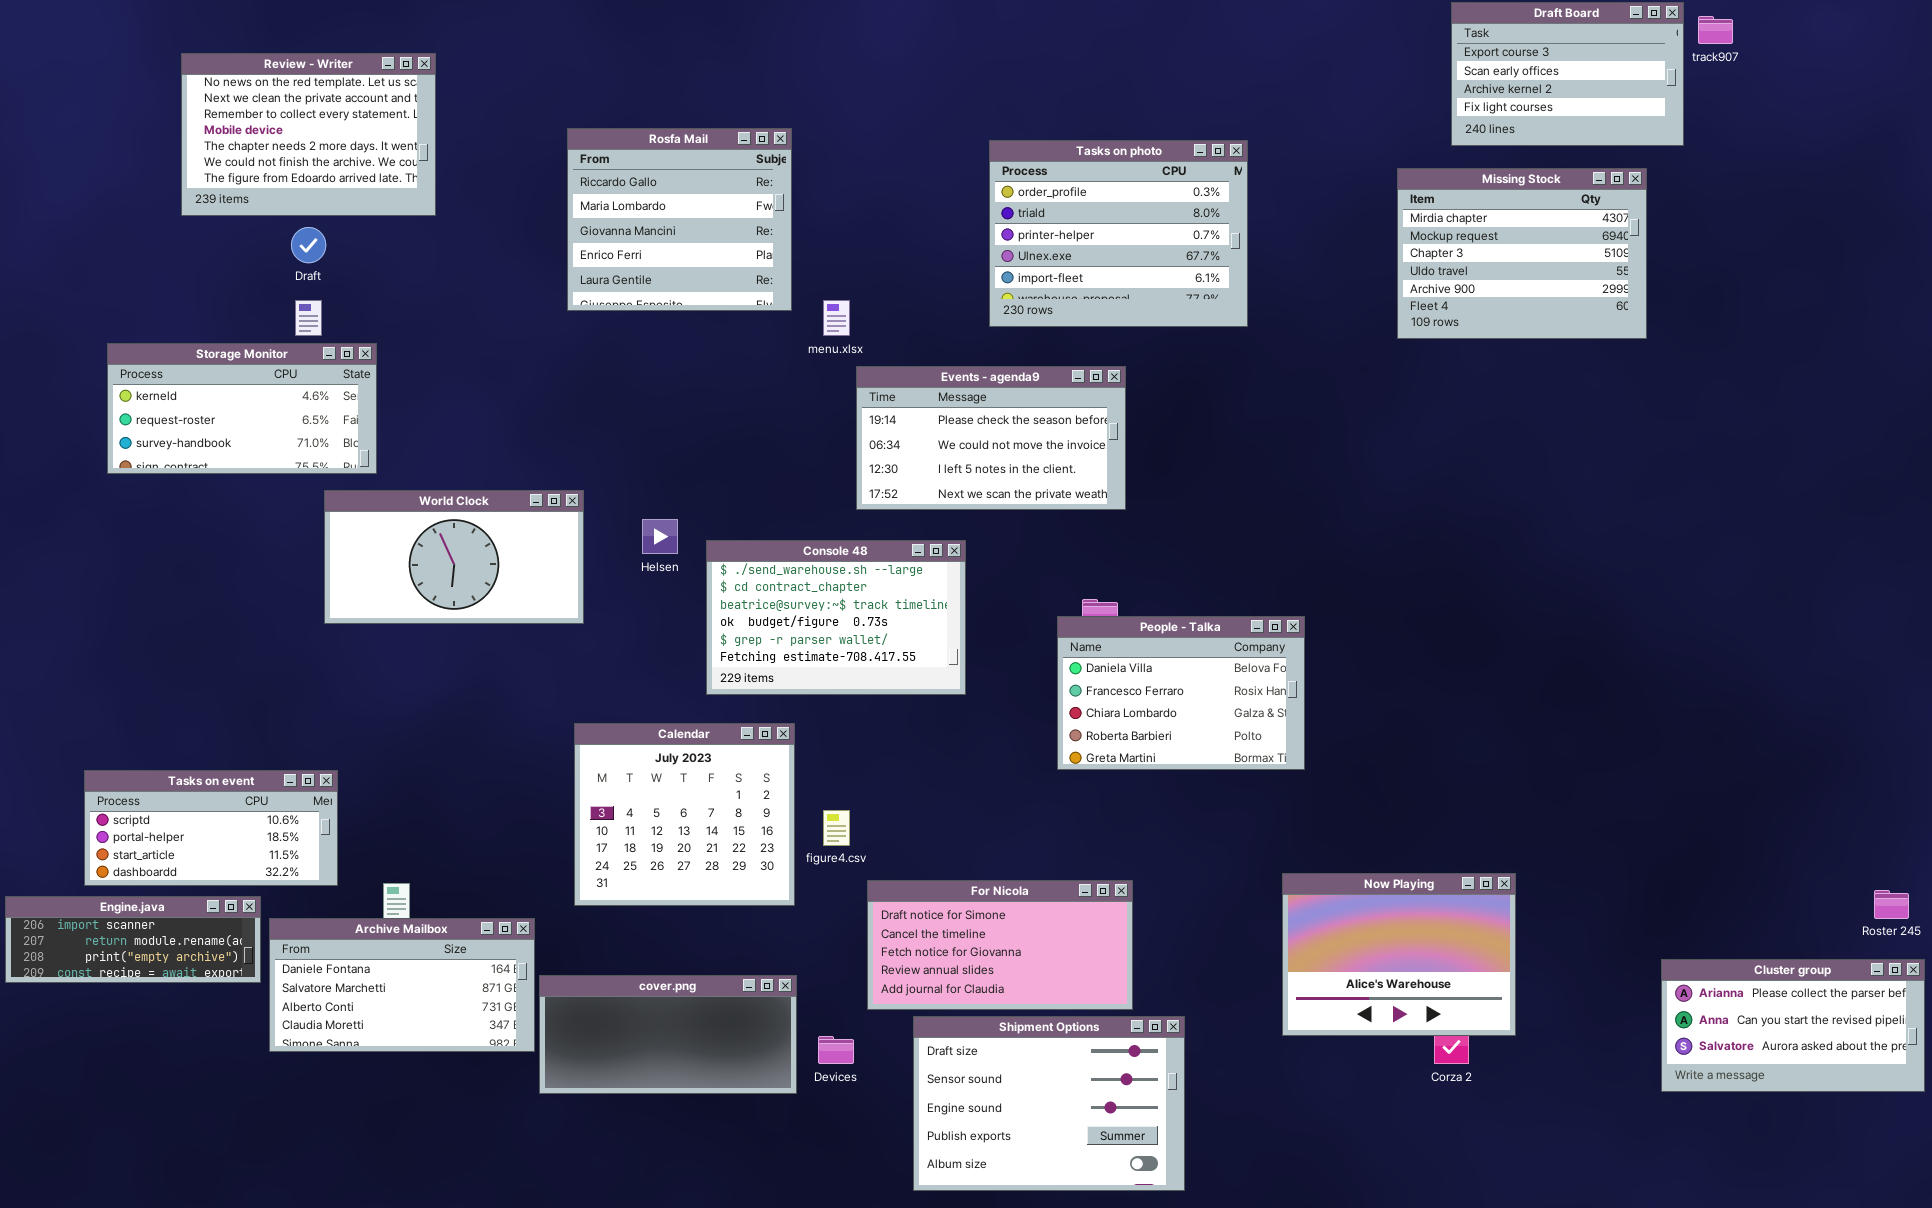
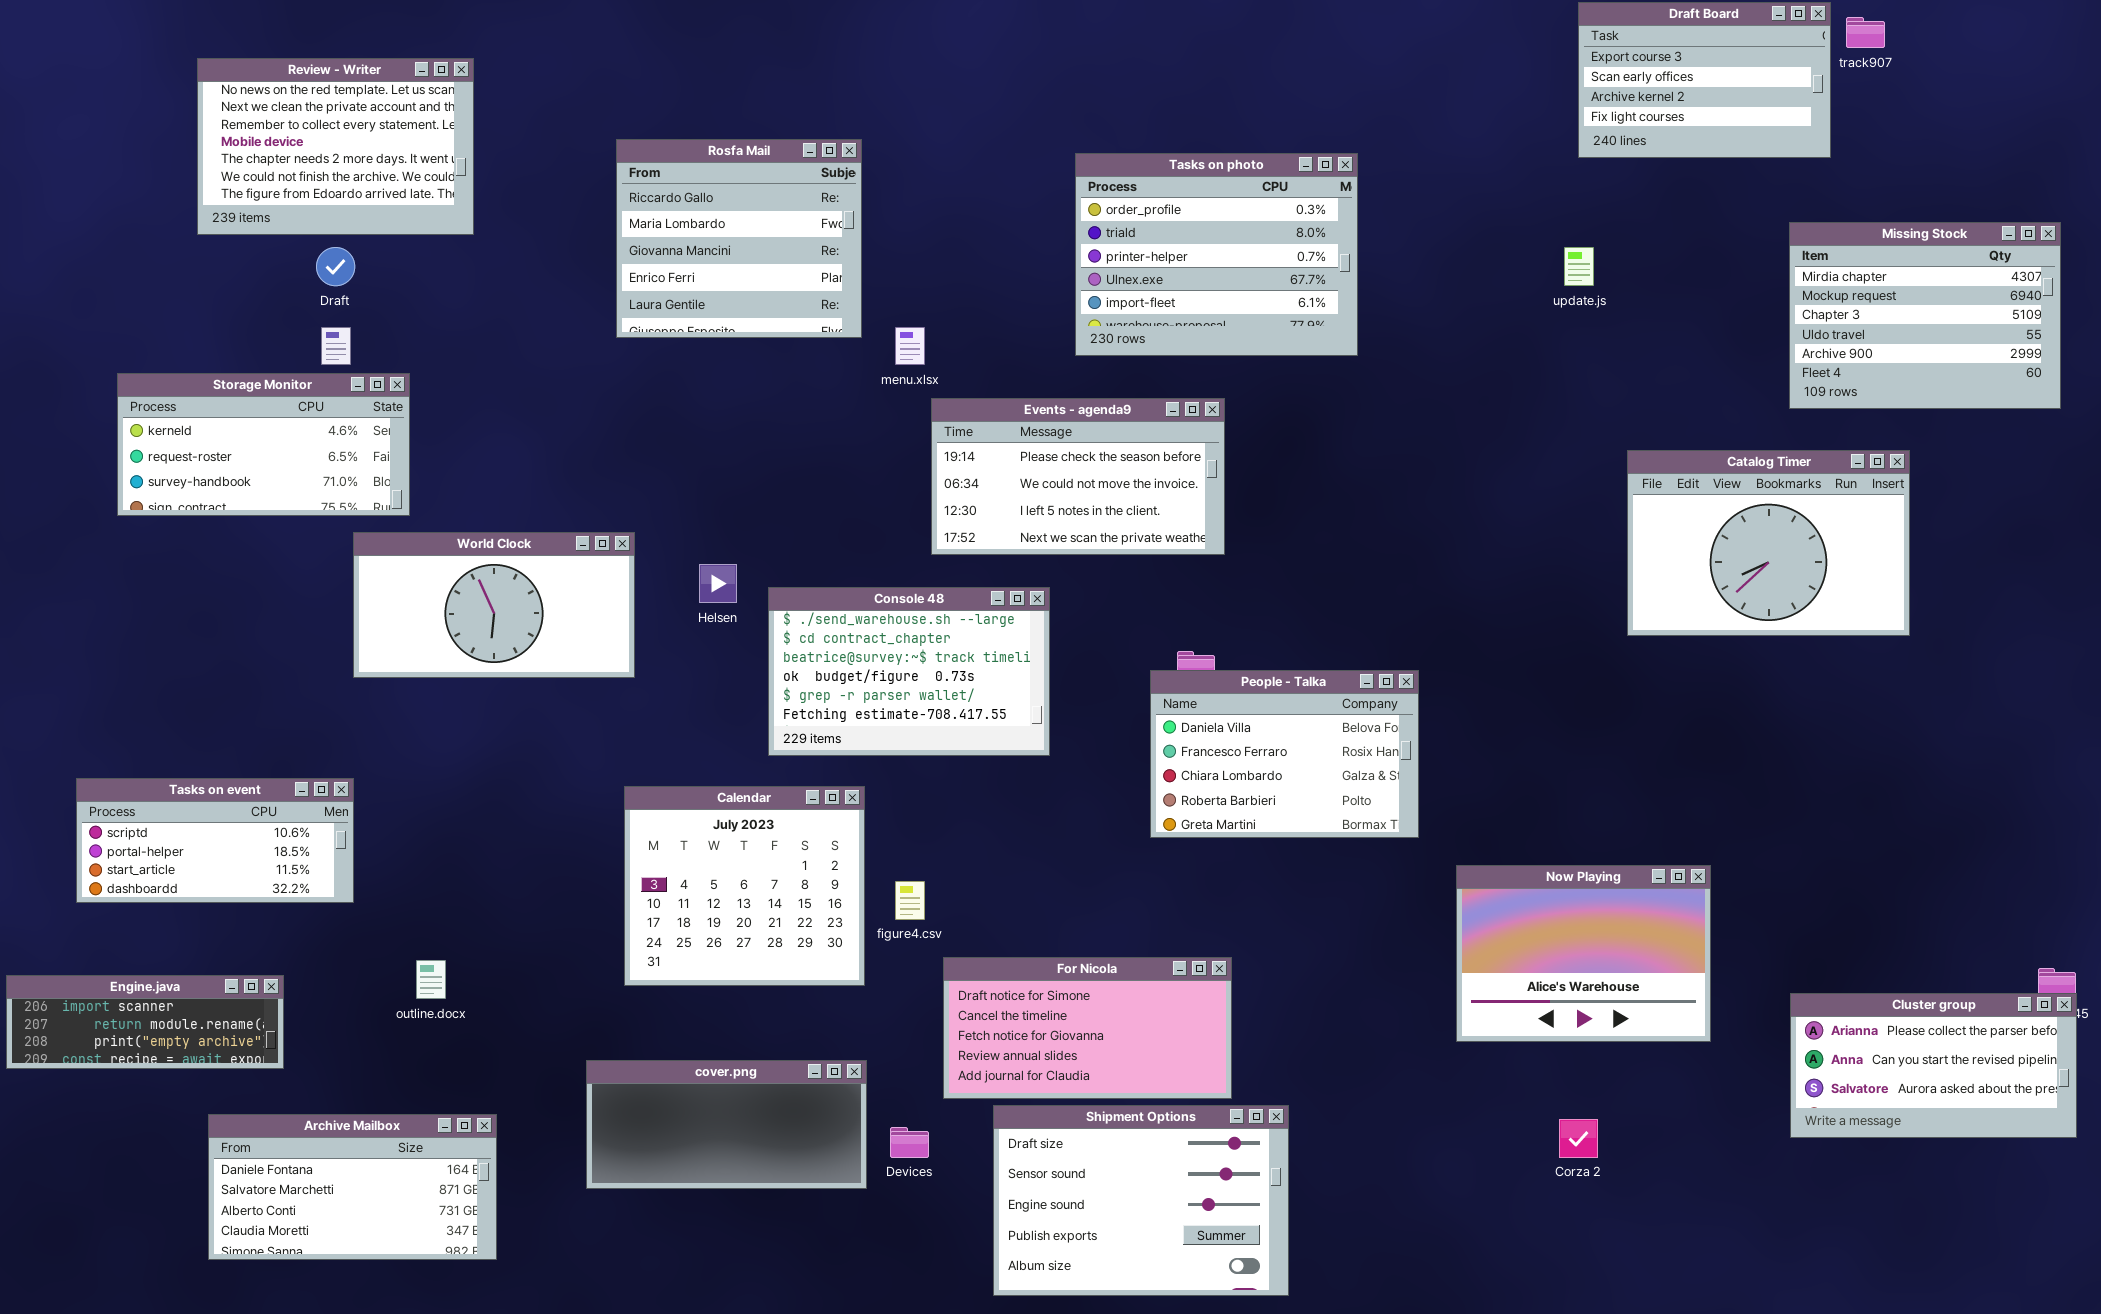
Missing Stock: [1397,168,1647,339] -> [1789,222,2061,409], moved
Catalog Timer: none -> [1627,450,1910,636], opened
Tasks on event: [84,770,338,886] -> [76,778,354,903], moved
Now Playing: [1282,873,1516,1036] -> [1456,865,1711,1042], moved
Archive Mailbox: [269,918,535,1052] -> [208,1114,497,1260], moved
Cluster group: [1661,959,1925,1092] -> [1790,993,2077,1138], moved

